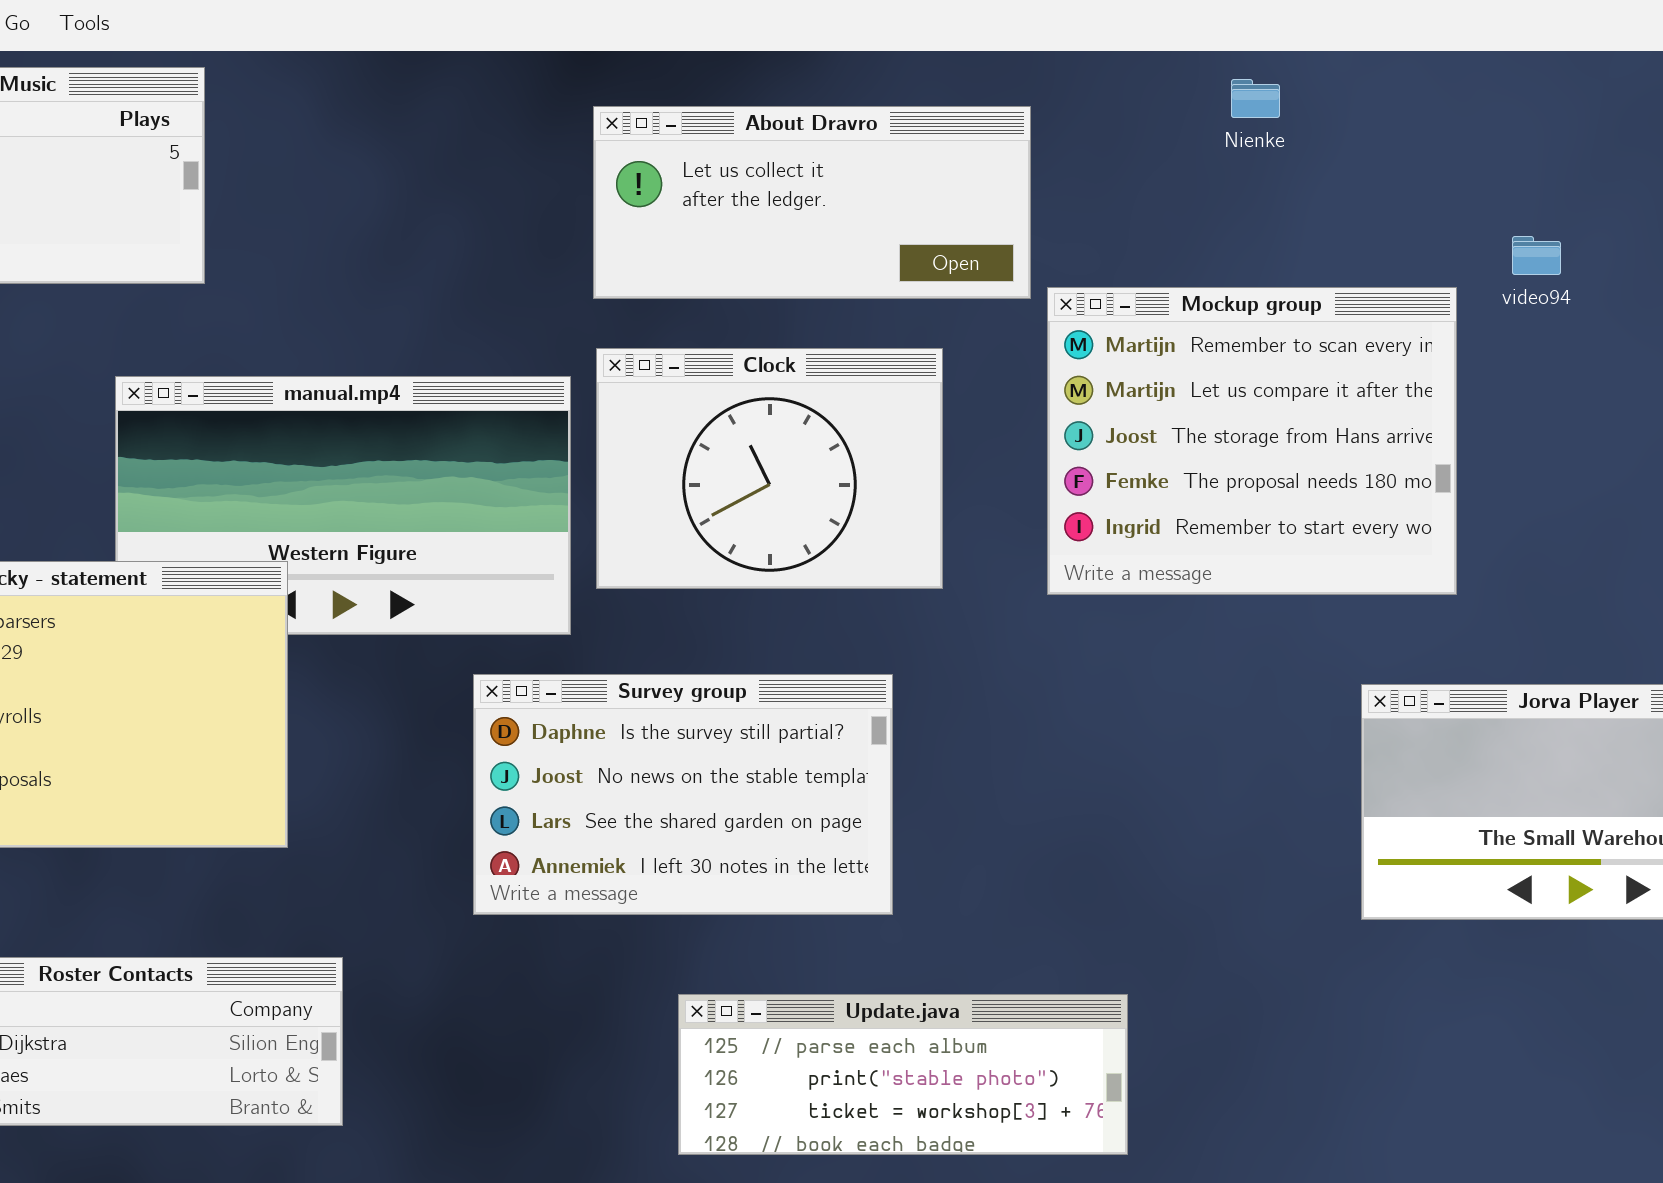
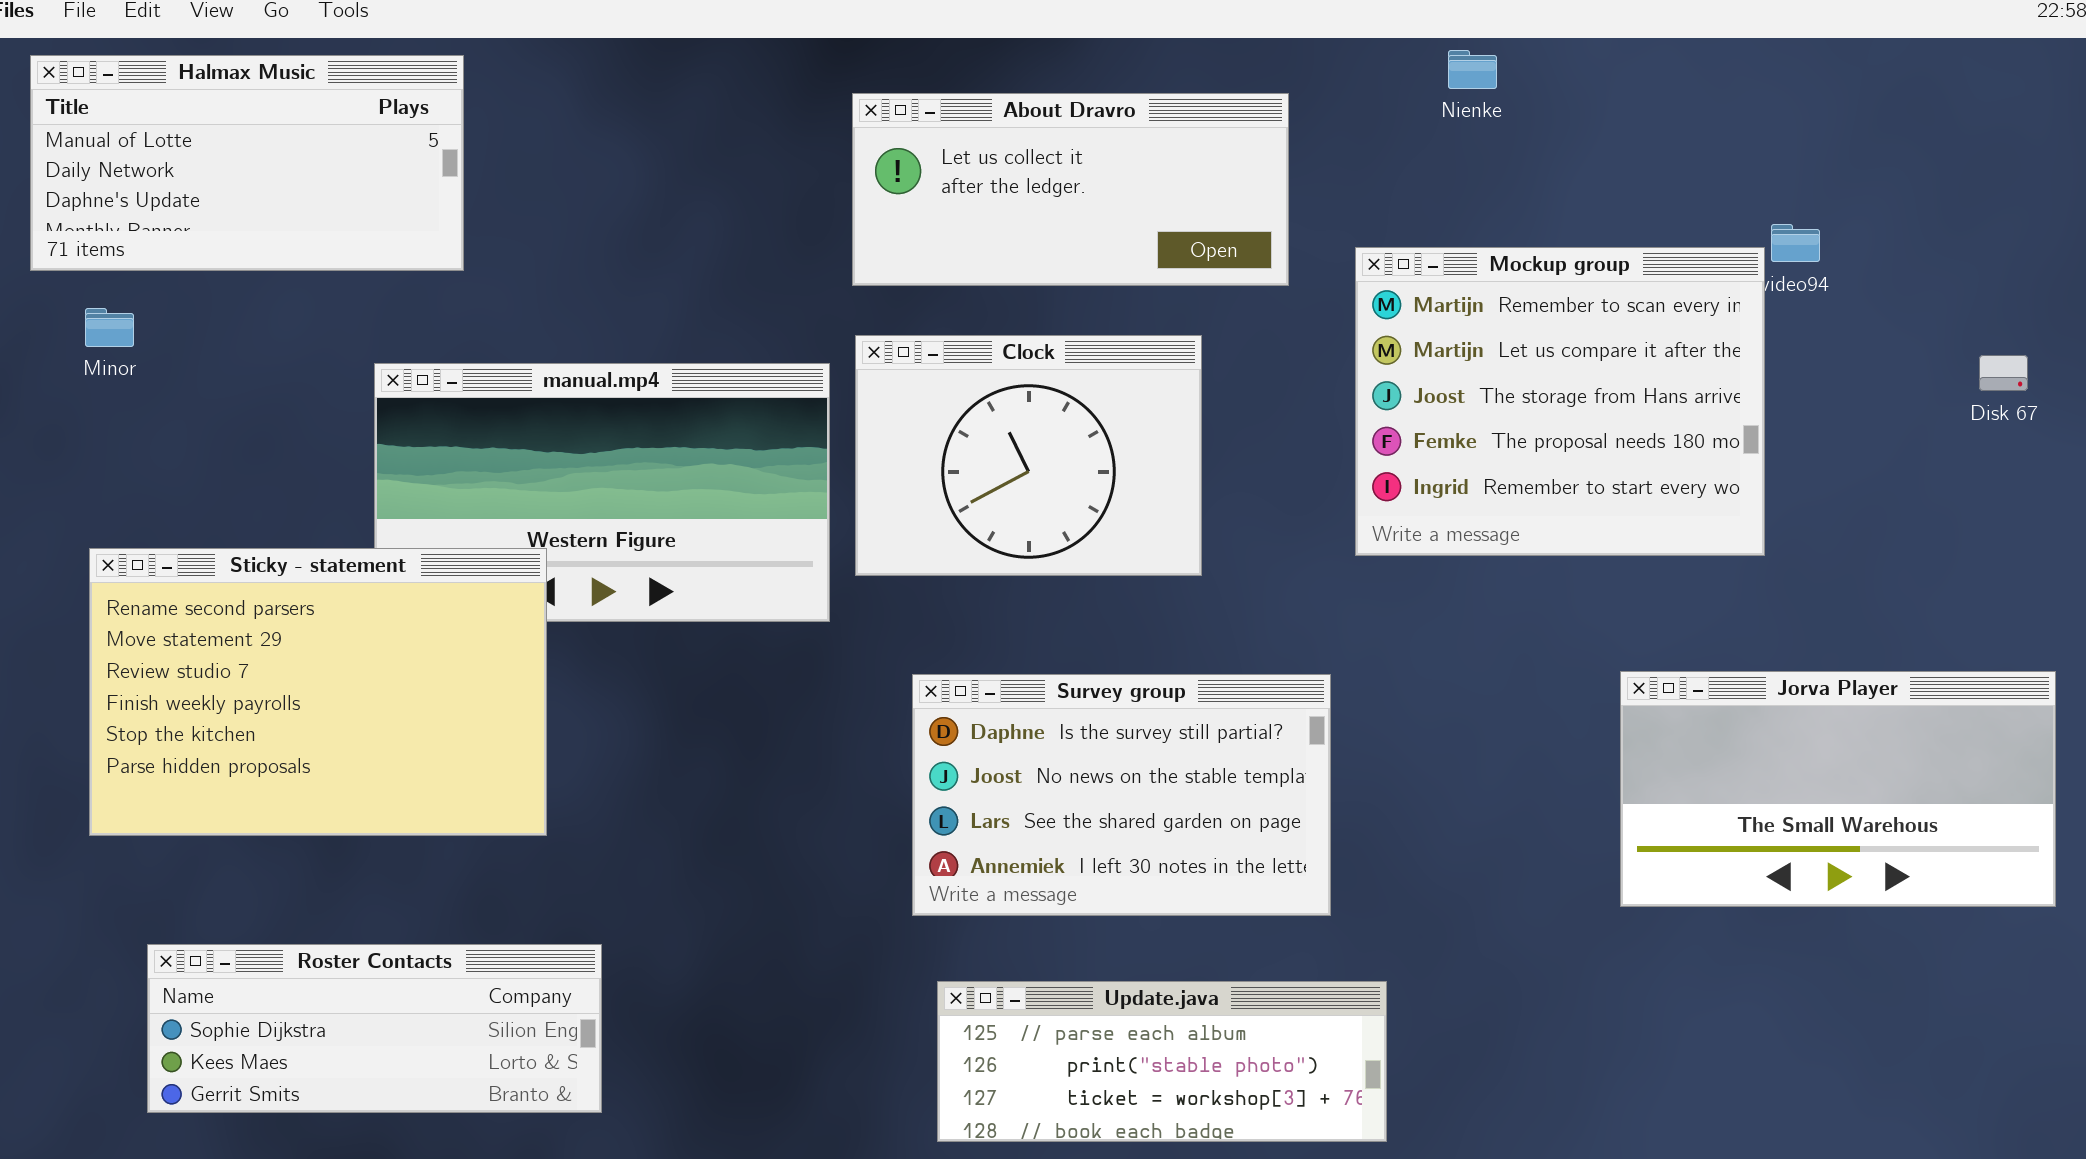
Nienke: [1231,79,1280,118] -> [1448,50,1497,89], moved
Mockup group: [1047,287,1457,595] -> [1355,247,1765,556], moved
Survey group: [473,674,893,915] -> [912,674,1331,916], moved

